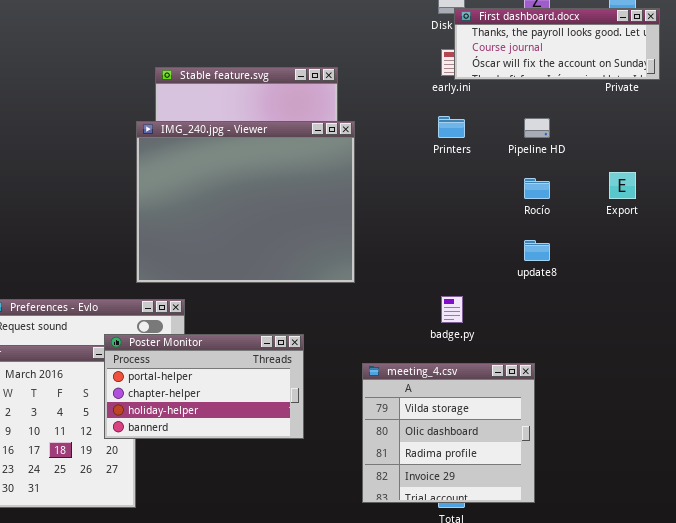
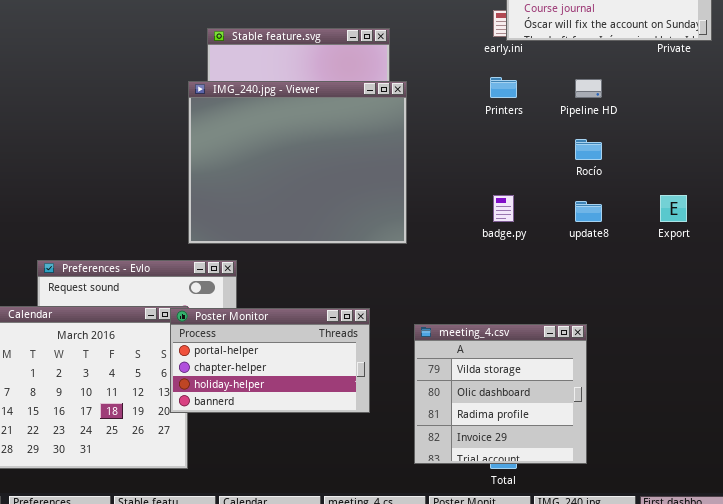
Export: [609,172,636,199] -> [660,195,687,222], moved
badge.py: [441,296,463,323] -> [493,195,514,222], moved
Poster Monitor: [104,334,304,439] -> [170,308,370,413], moved

